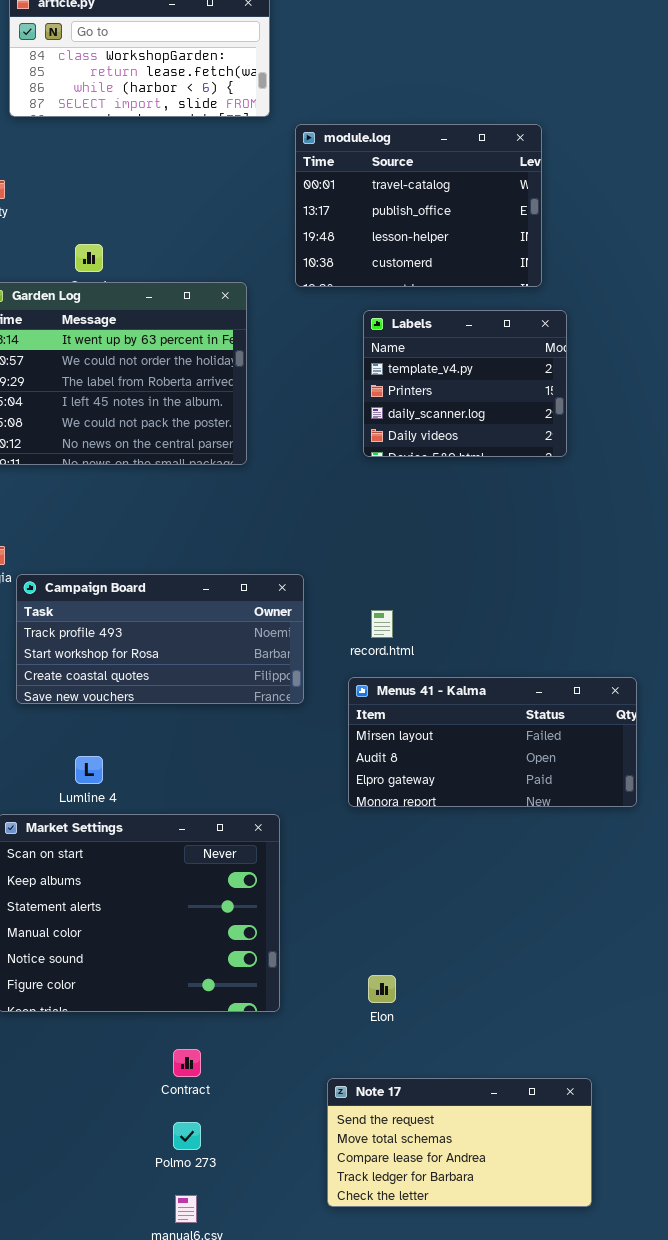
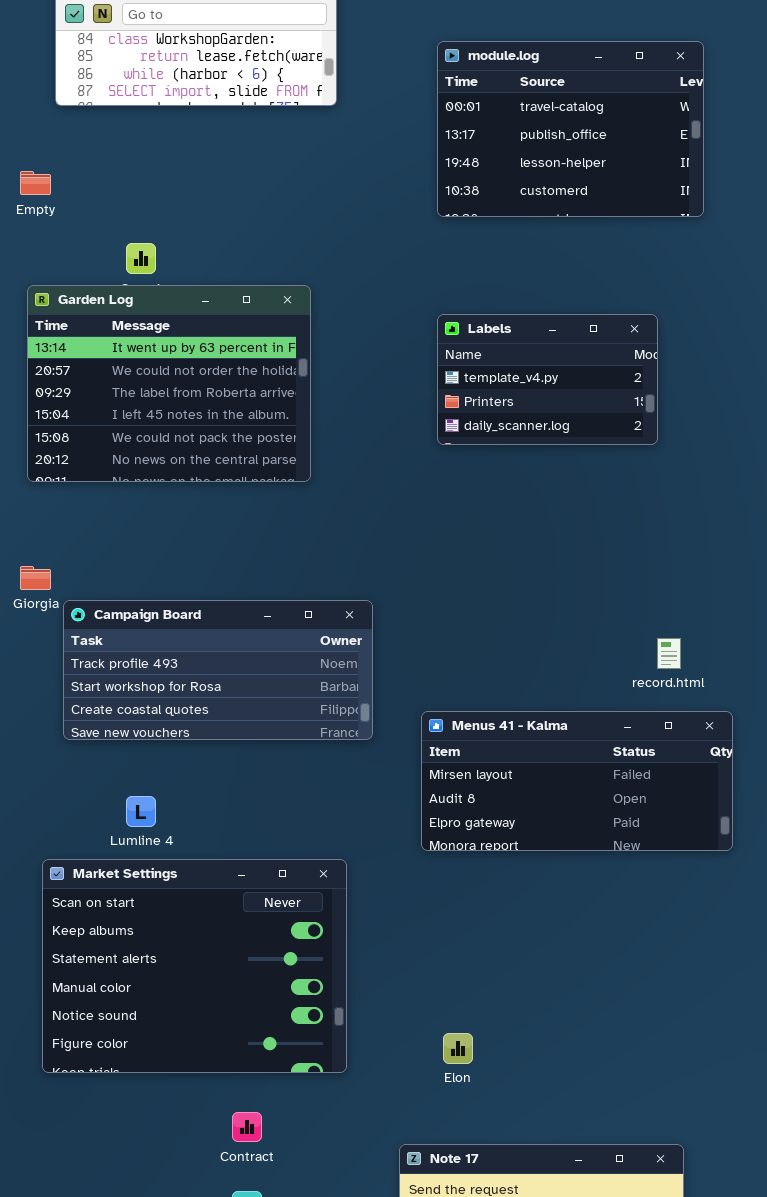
module.log: [295,124,542,287] -> [437,41,704,217], moved
Labels: [363,310,567,457] -> [437,314,658,445], resized
record.html: [371,610,393,638] -> [657,638,681,669], moved

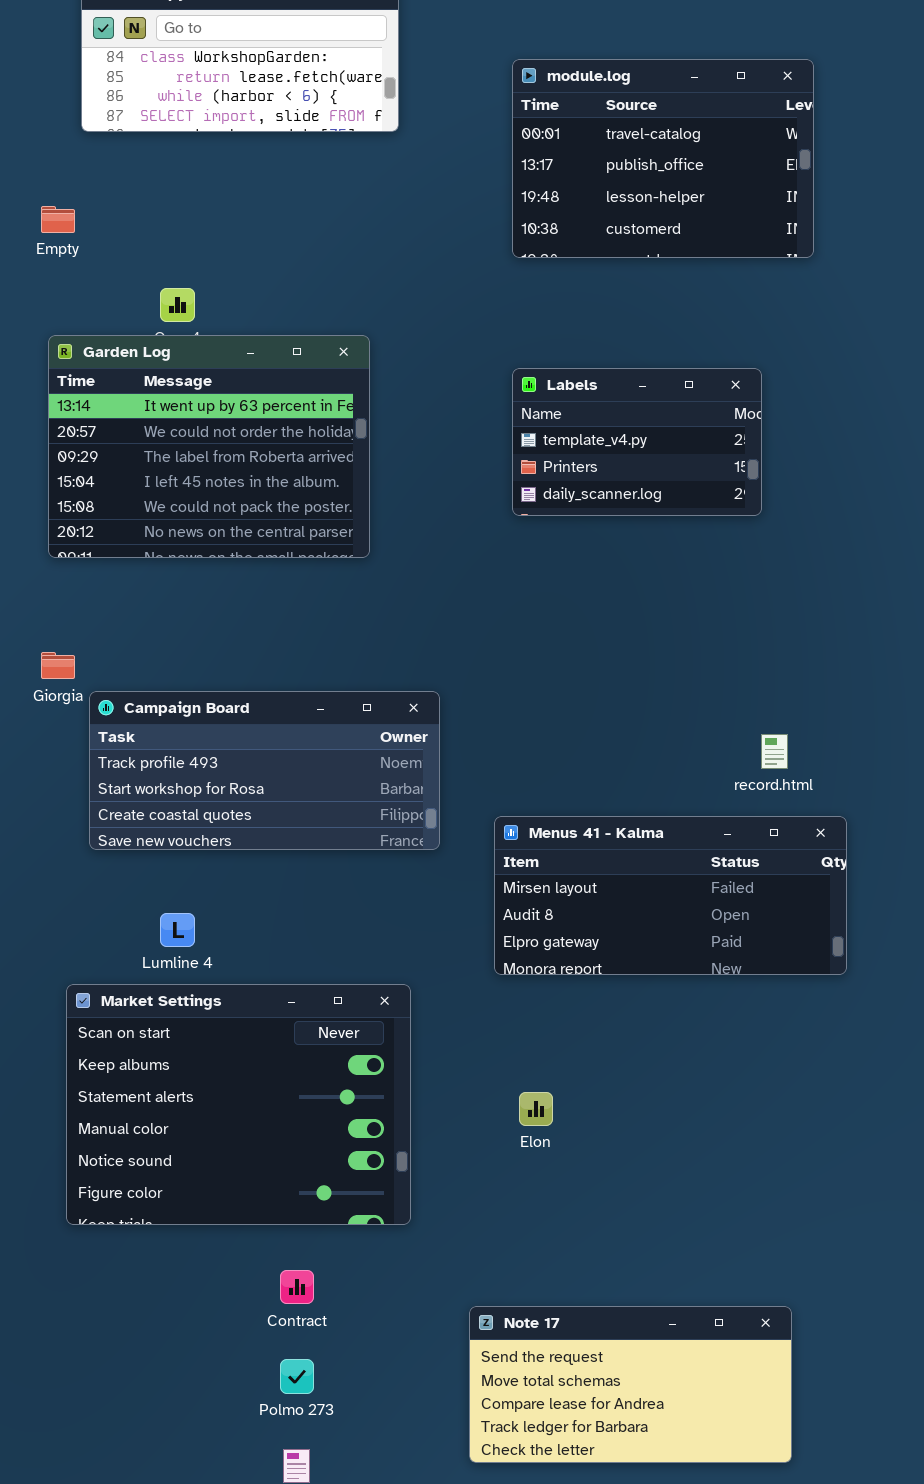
Elon: [443,1033,473,1064] -> [519,1092,553,1126], moved

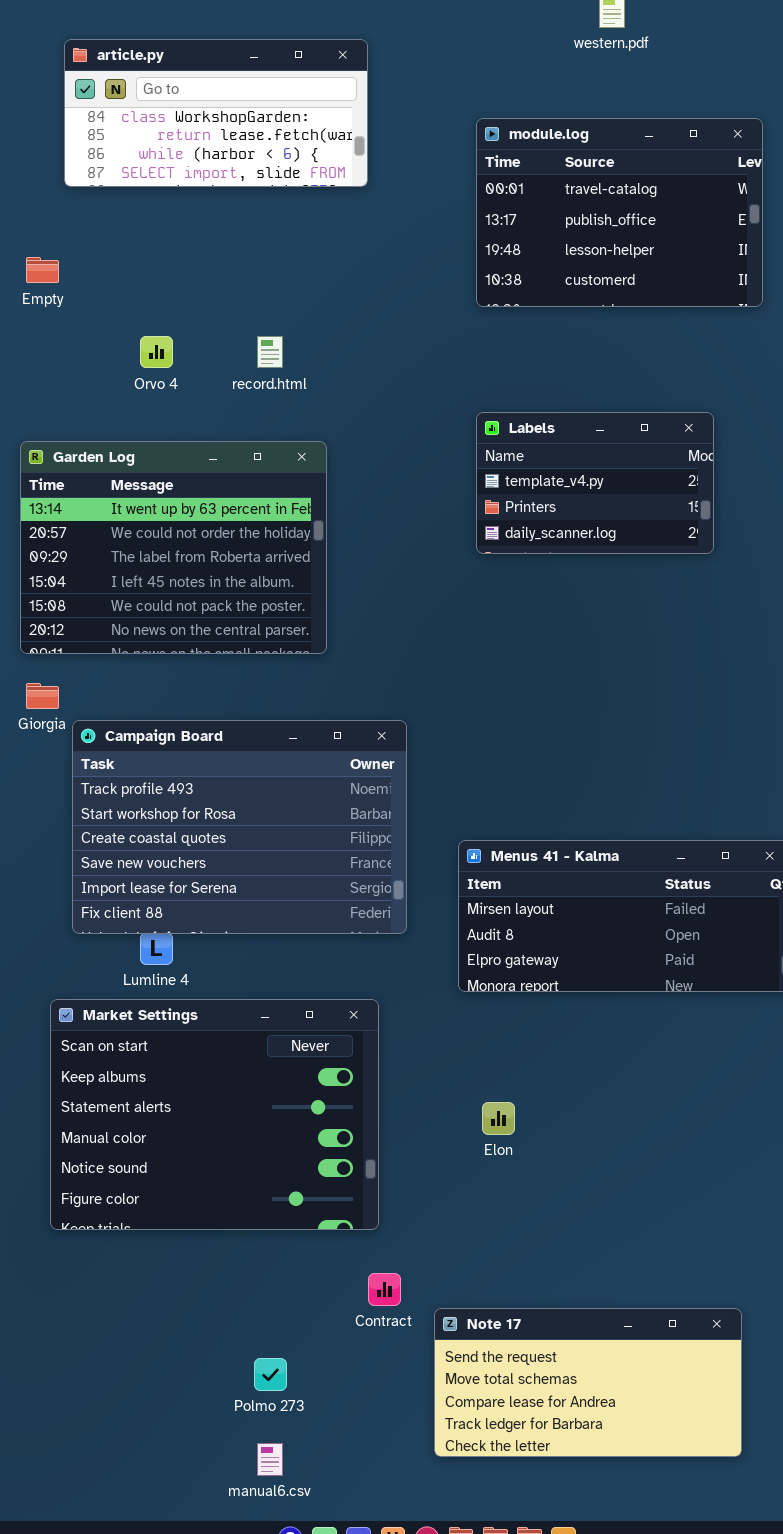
Garden Log: [48,335,370,558] -> [20,441,327,654], moved
Campaign Board: [89,691,440,850] -> [72,720,407,934], resized
record.html: [761,734,788,769] -> [257,336,283,368], moved
Contract: [280,1270,314,1304] -> [368,1273,401,1306], moved

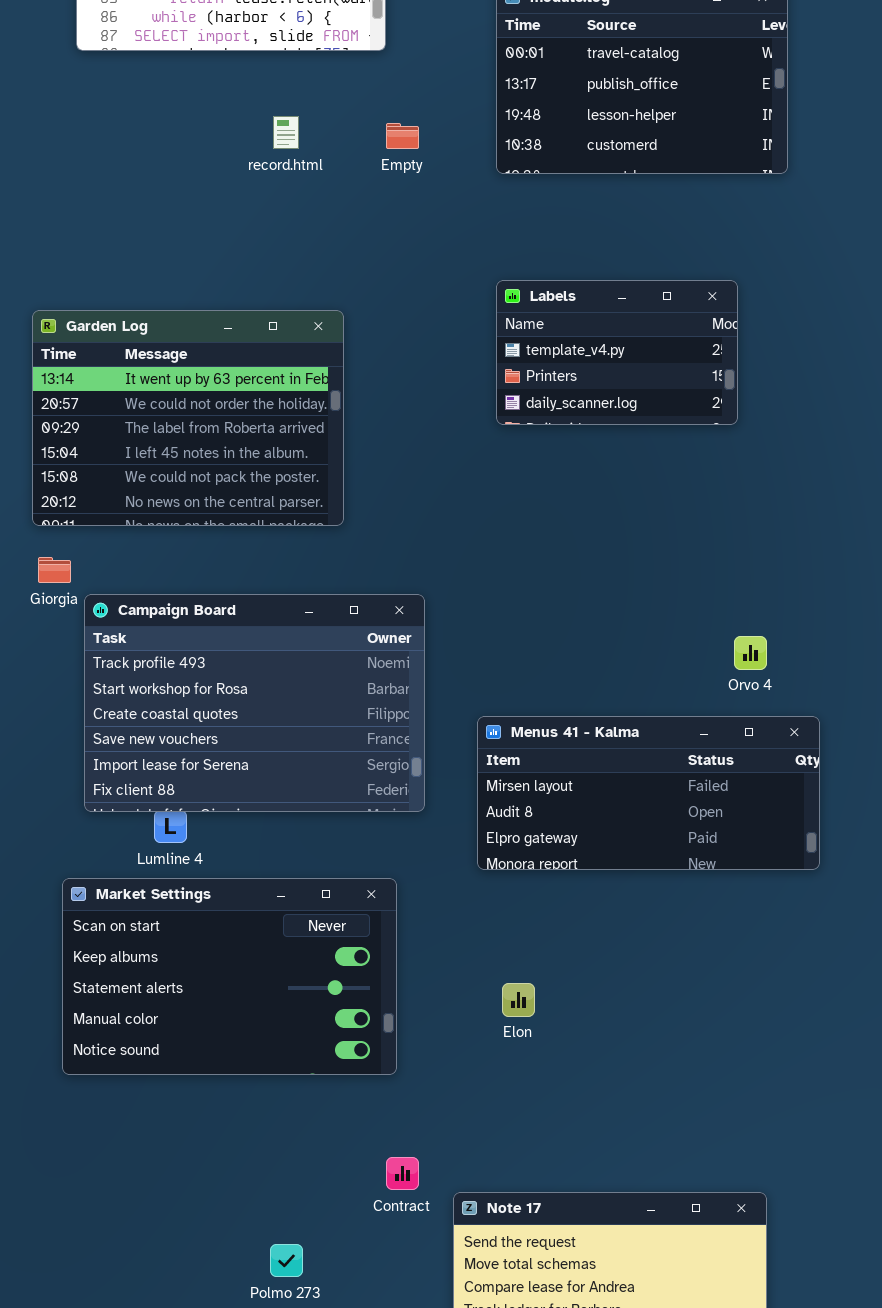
Empty: [26,257,59,283] -> [386,123,419,149], moved
Orvo 4: [140,336,173,368] -> [734,636,767,670], moved
record.html: [257,336,283,368] -> [273,116,299,149], moved
Market Settings: [50,999,379,1230] -> [62,878,397,1075], resized

